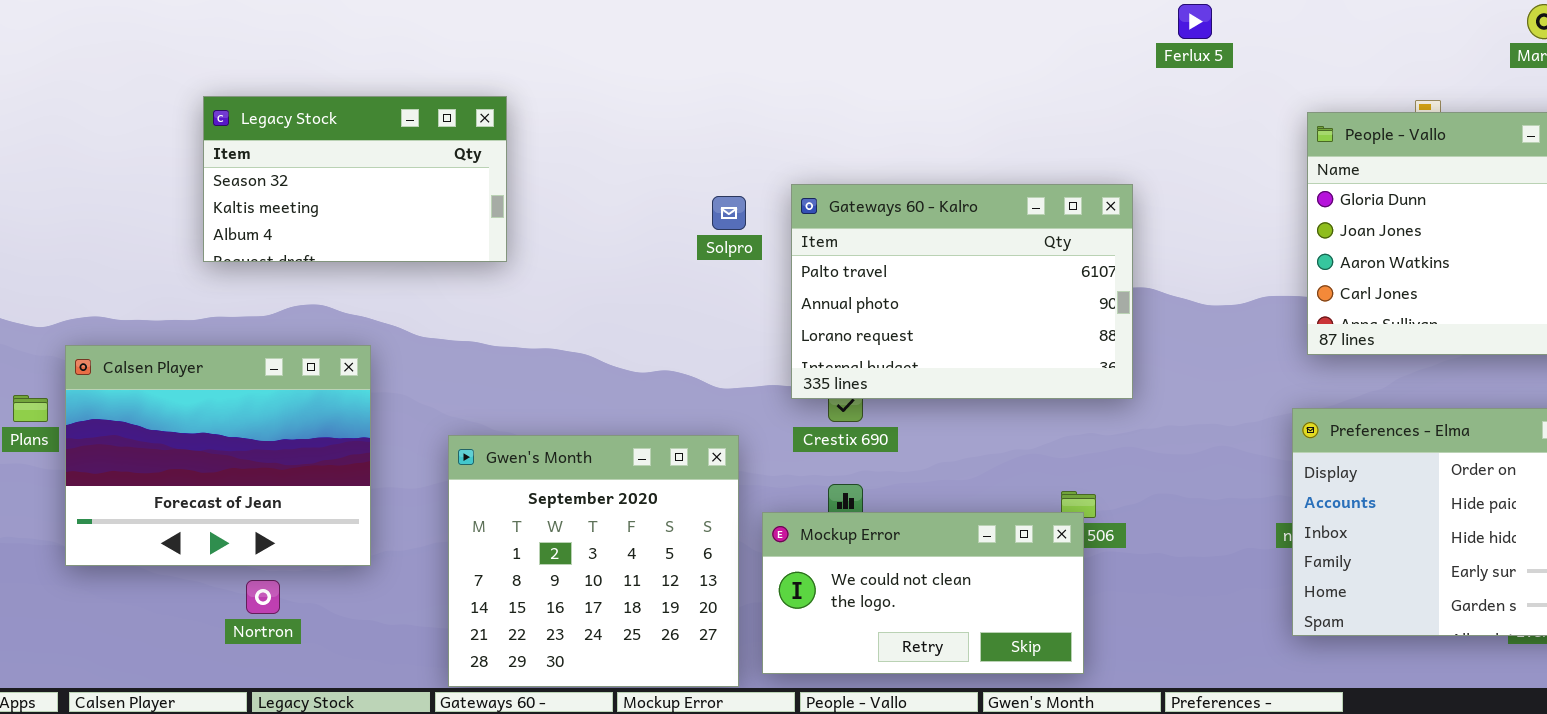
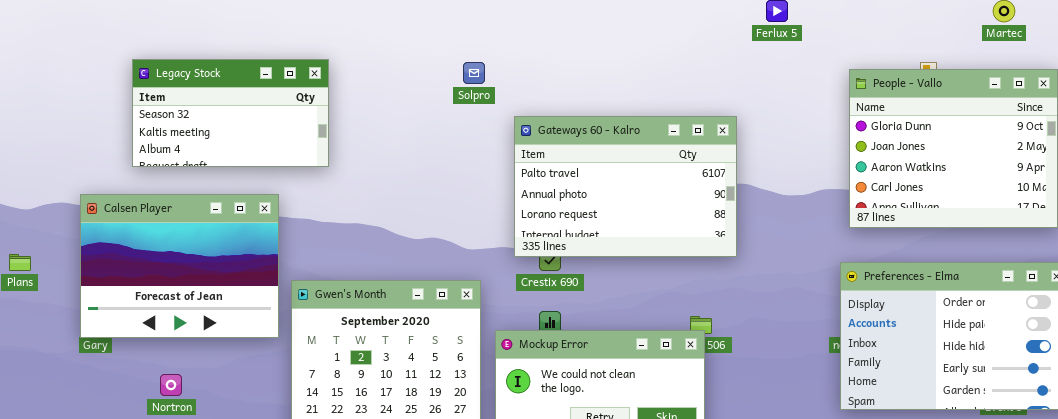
Solpro: [712,196,746,230] -> [463,62,485,84], moved
Calsen Player: [65,345,371,566] -> [80,194,279,338], moved

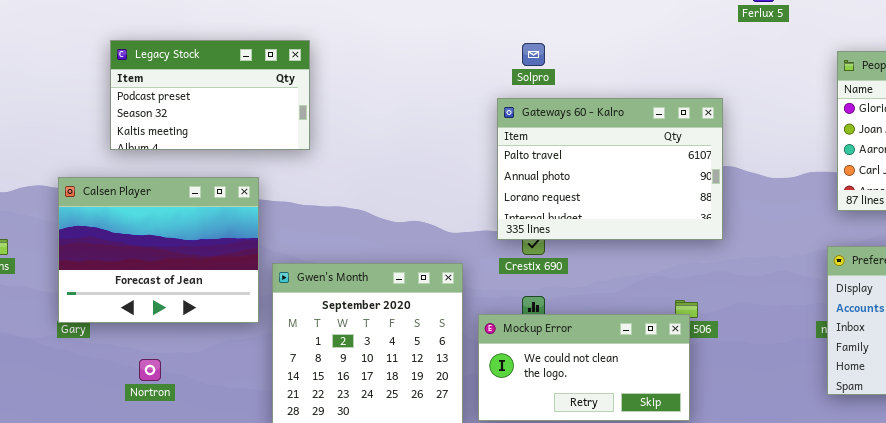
Legacy Stock: [132,59,329,167] -> [110,40,310,150], scrolled up 1 row
Solpro: [463,62,485,84] -> [522,43,545,66], moved

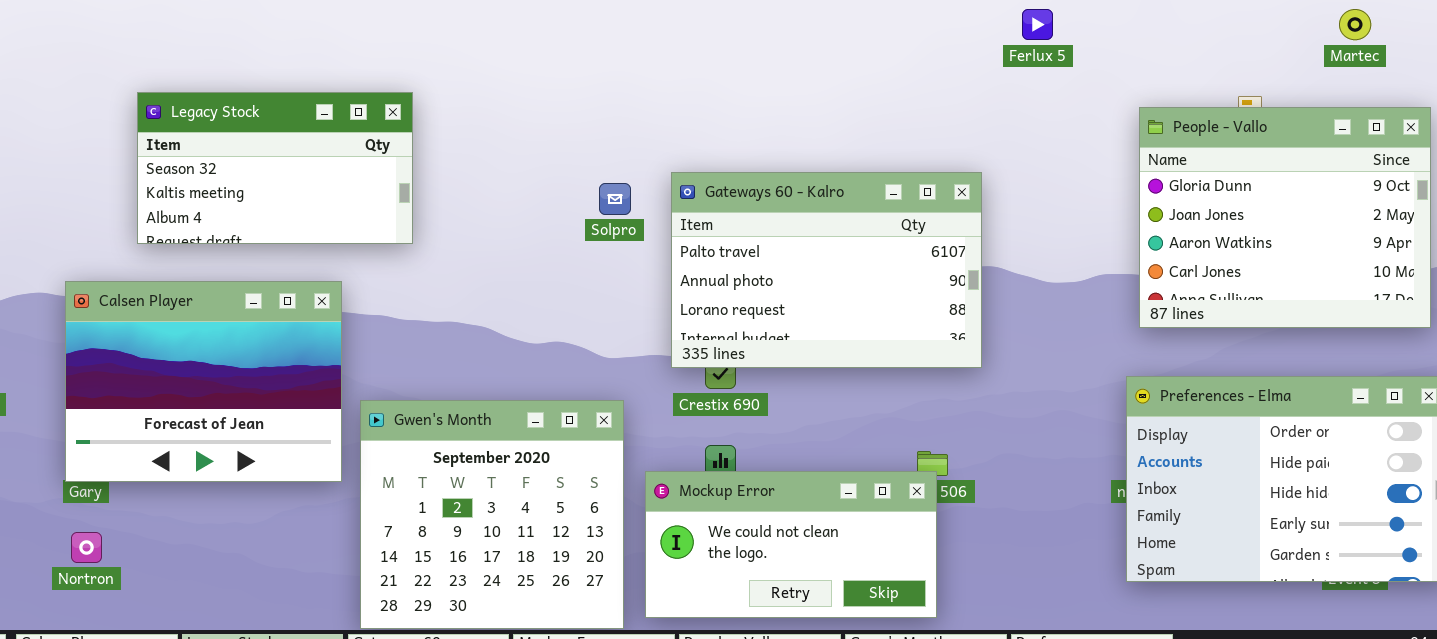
Legacy Stock: [110,40,310,150] -> [137,92,413,244], scrolled down 1 row
Solpro: [522,43,545,66] -> [599,183,631,215], moved
Nortron: [139,359,161,381] -> [71,532,102,563], moved

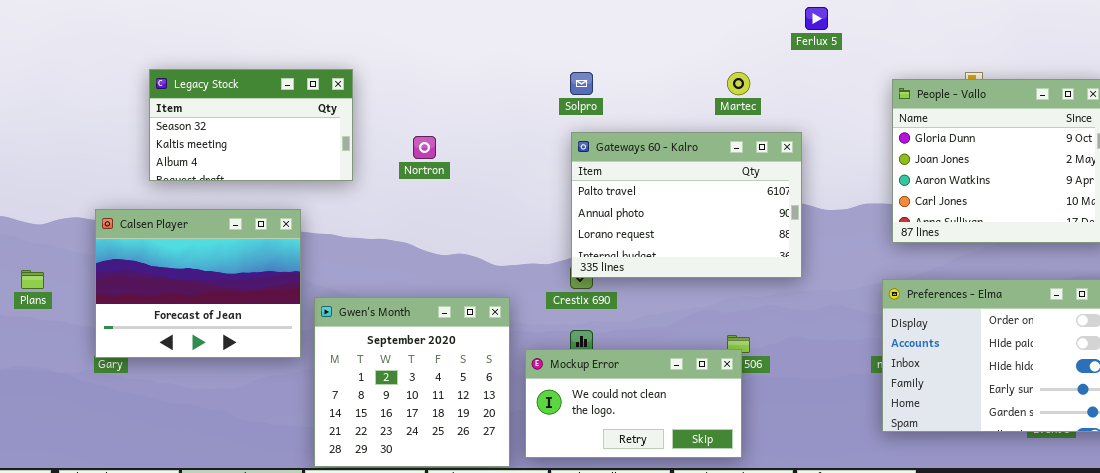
Martec: [1339,9,1371,40] -> [727,72,750,95], moved
Gateways 60 - Kalro: [671,172,982,368] -> [571,132,802,278], moved
Solpro: [599,183,631,215] -> [570,72,593,95], moved
Nortron: [71,532,102,563] -> [413,136,436,159], moved

